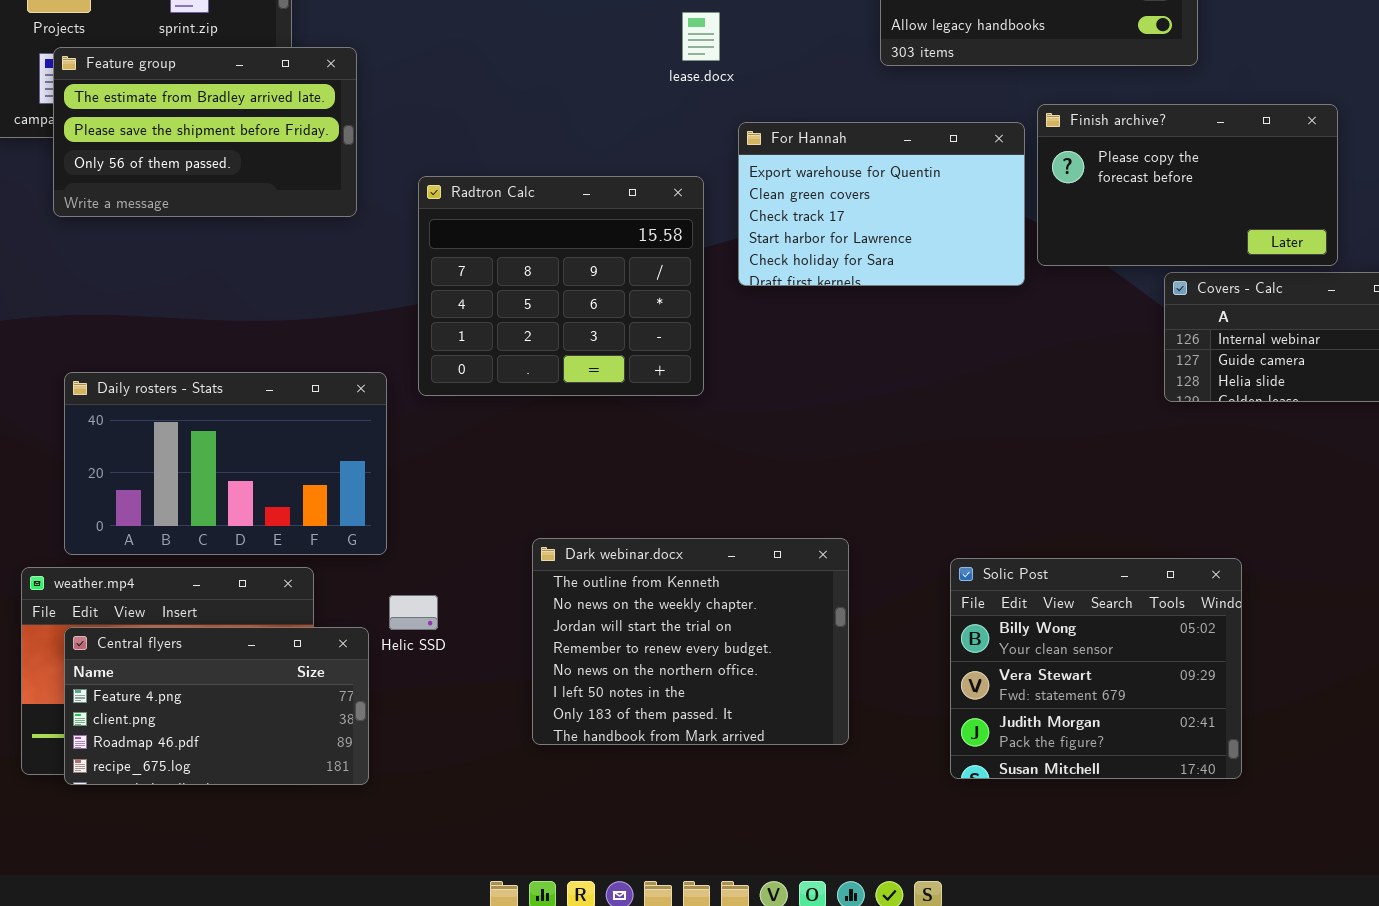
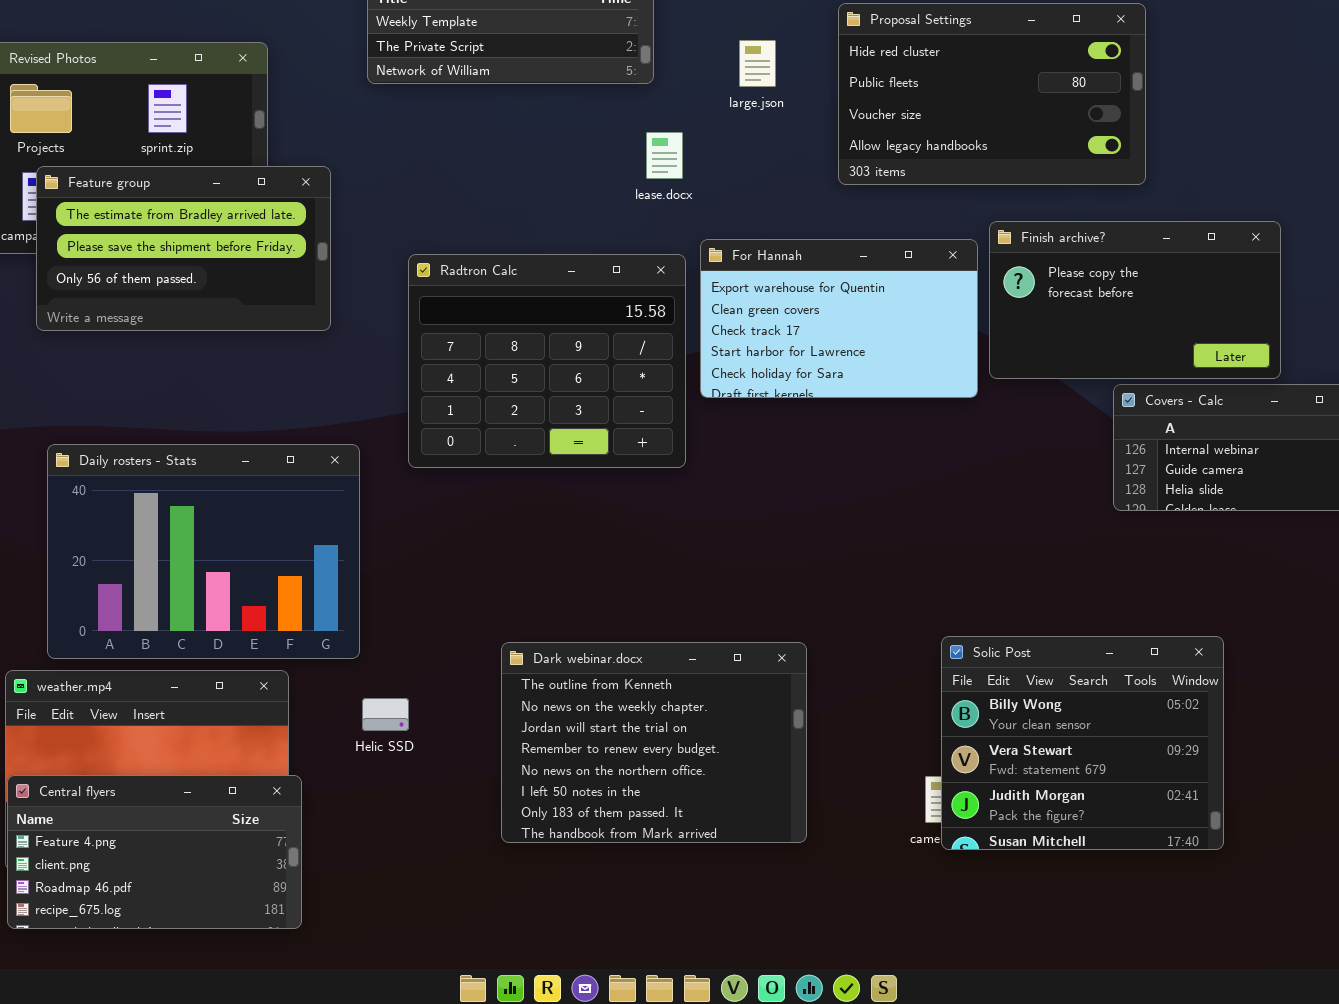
Radtron Calc: [418,176,704,396] -> [408,254,686,468], moved
Daily rosters - Stats: [64,372,387,555] -> [47,444,360,659], resized
Solic Post: [950,558,1242,779] -> [941,636,1224,850], moved
Central flyers: [64,627,369,785] -> [7,775,302,929], moved

